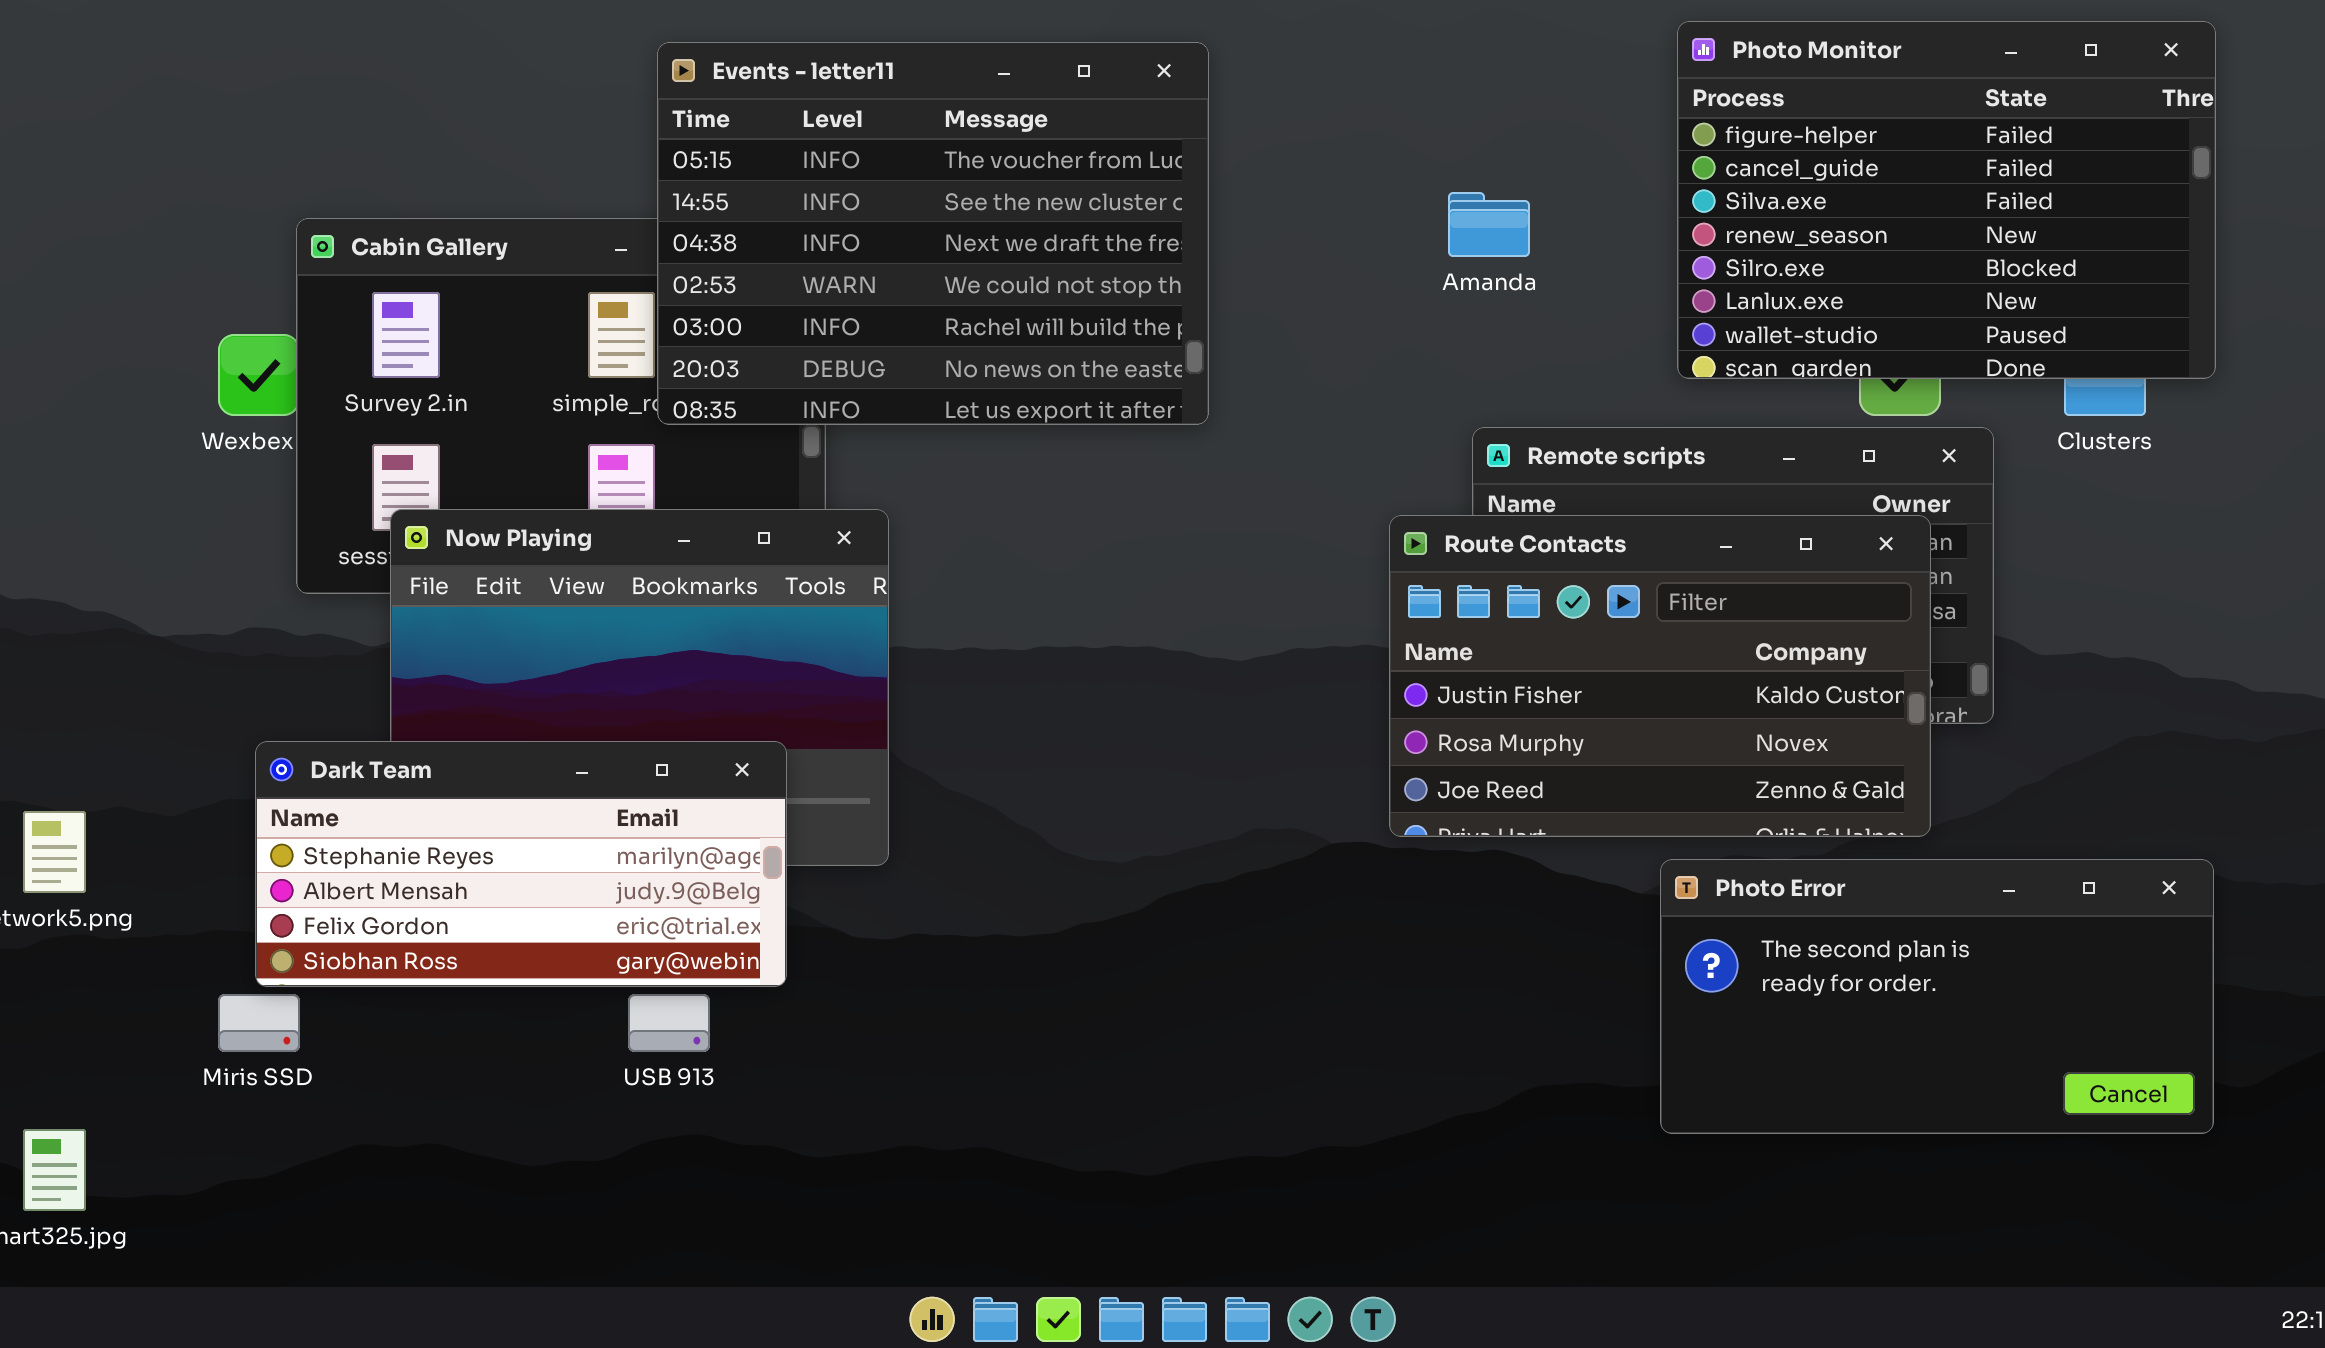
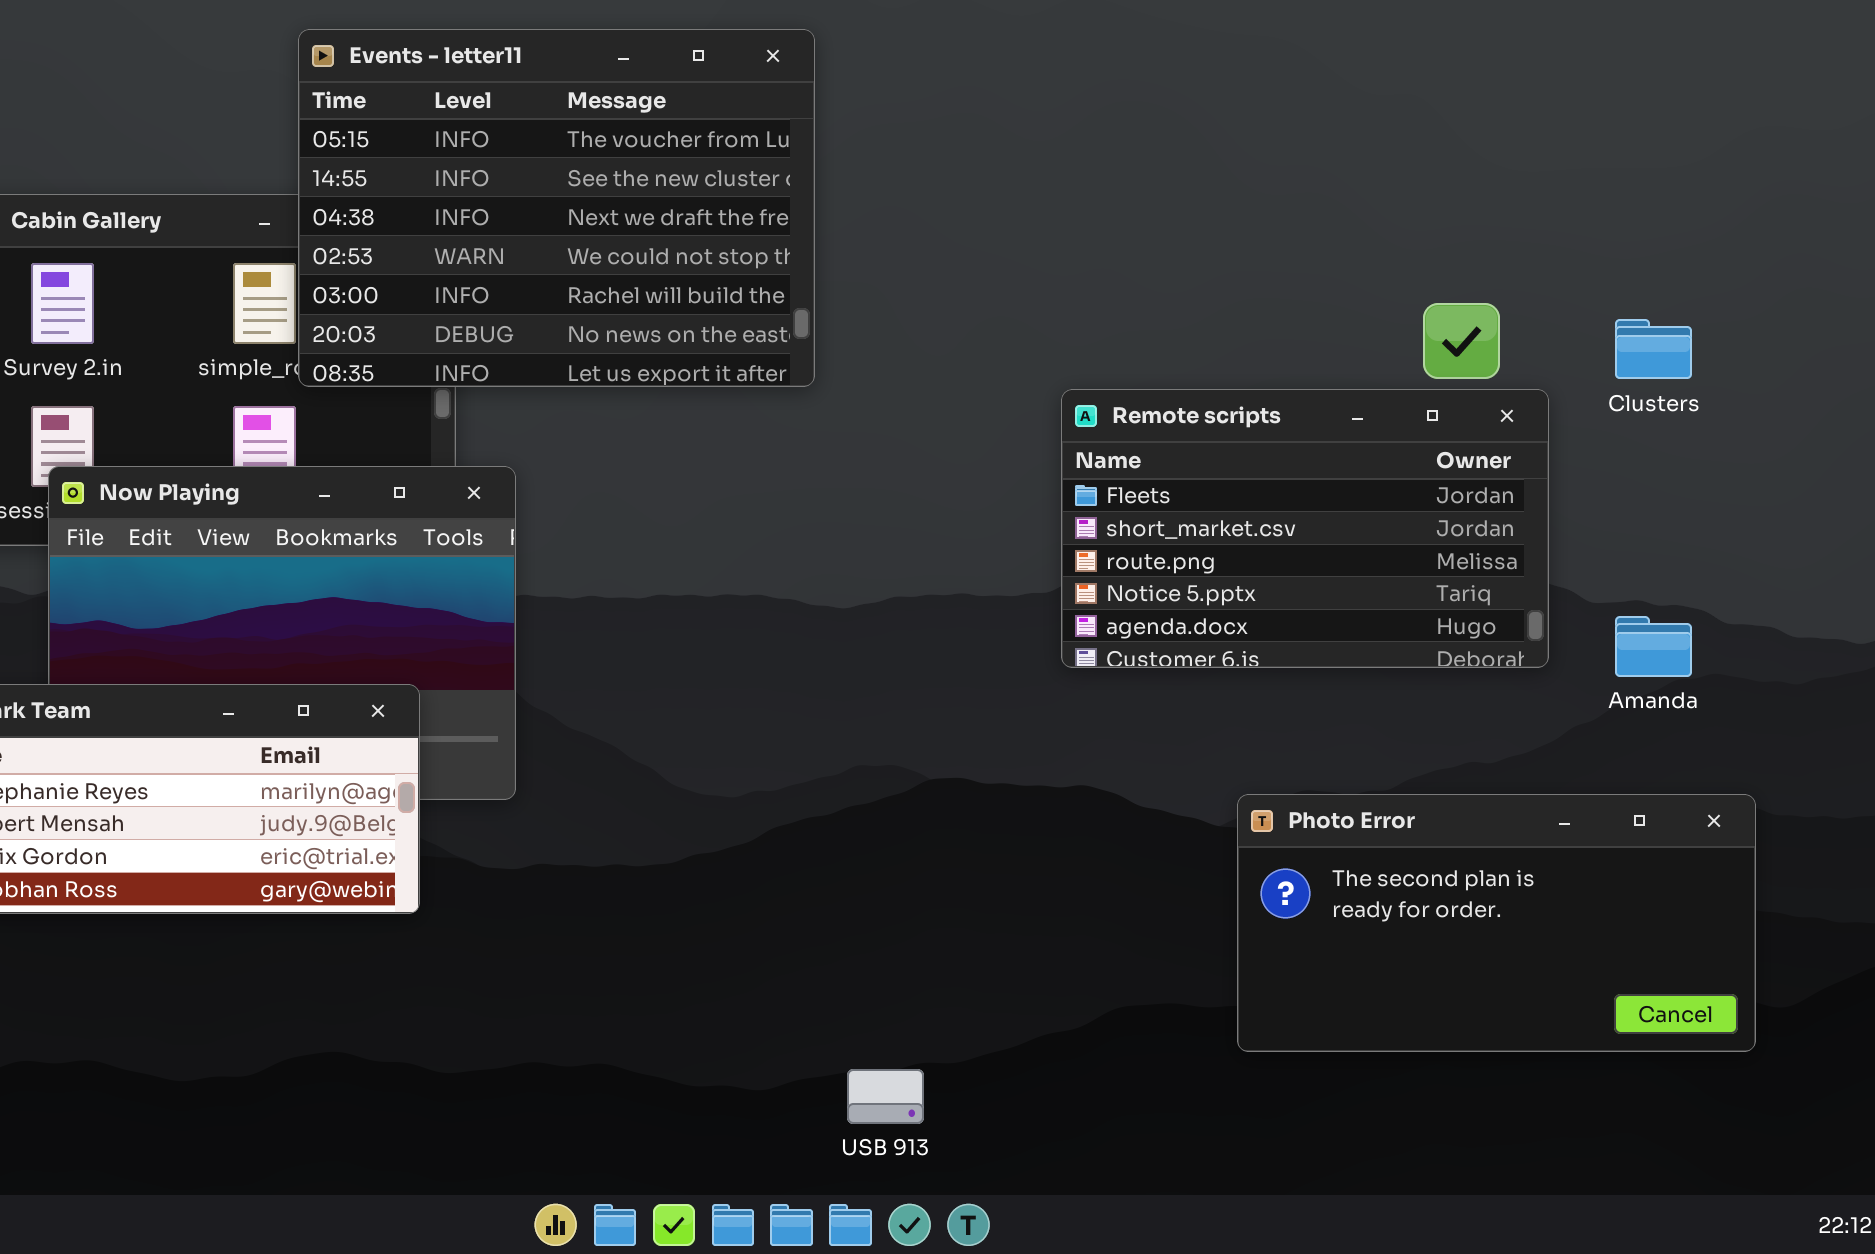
Photo Monitor: [1677,21,2216,379] -> none, closed
Amanda: [1448,192,1530,257] -> [1615,616,1692,677], moved
Route Contacts: [1389,515,1931,837] -> none, closed
USB 913: [628,994,710,1052] -> [847,1069,924,1124], moved

